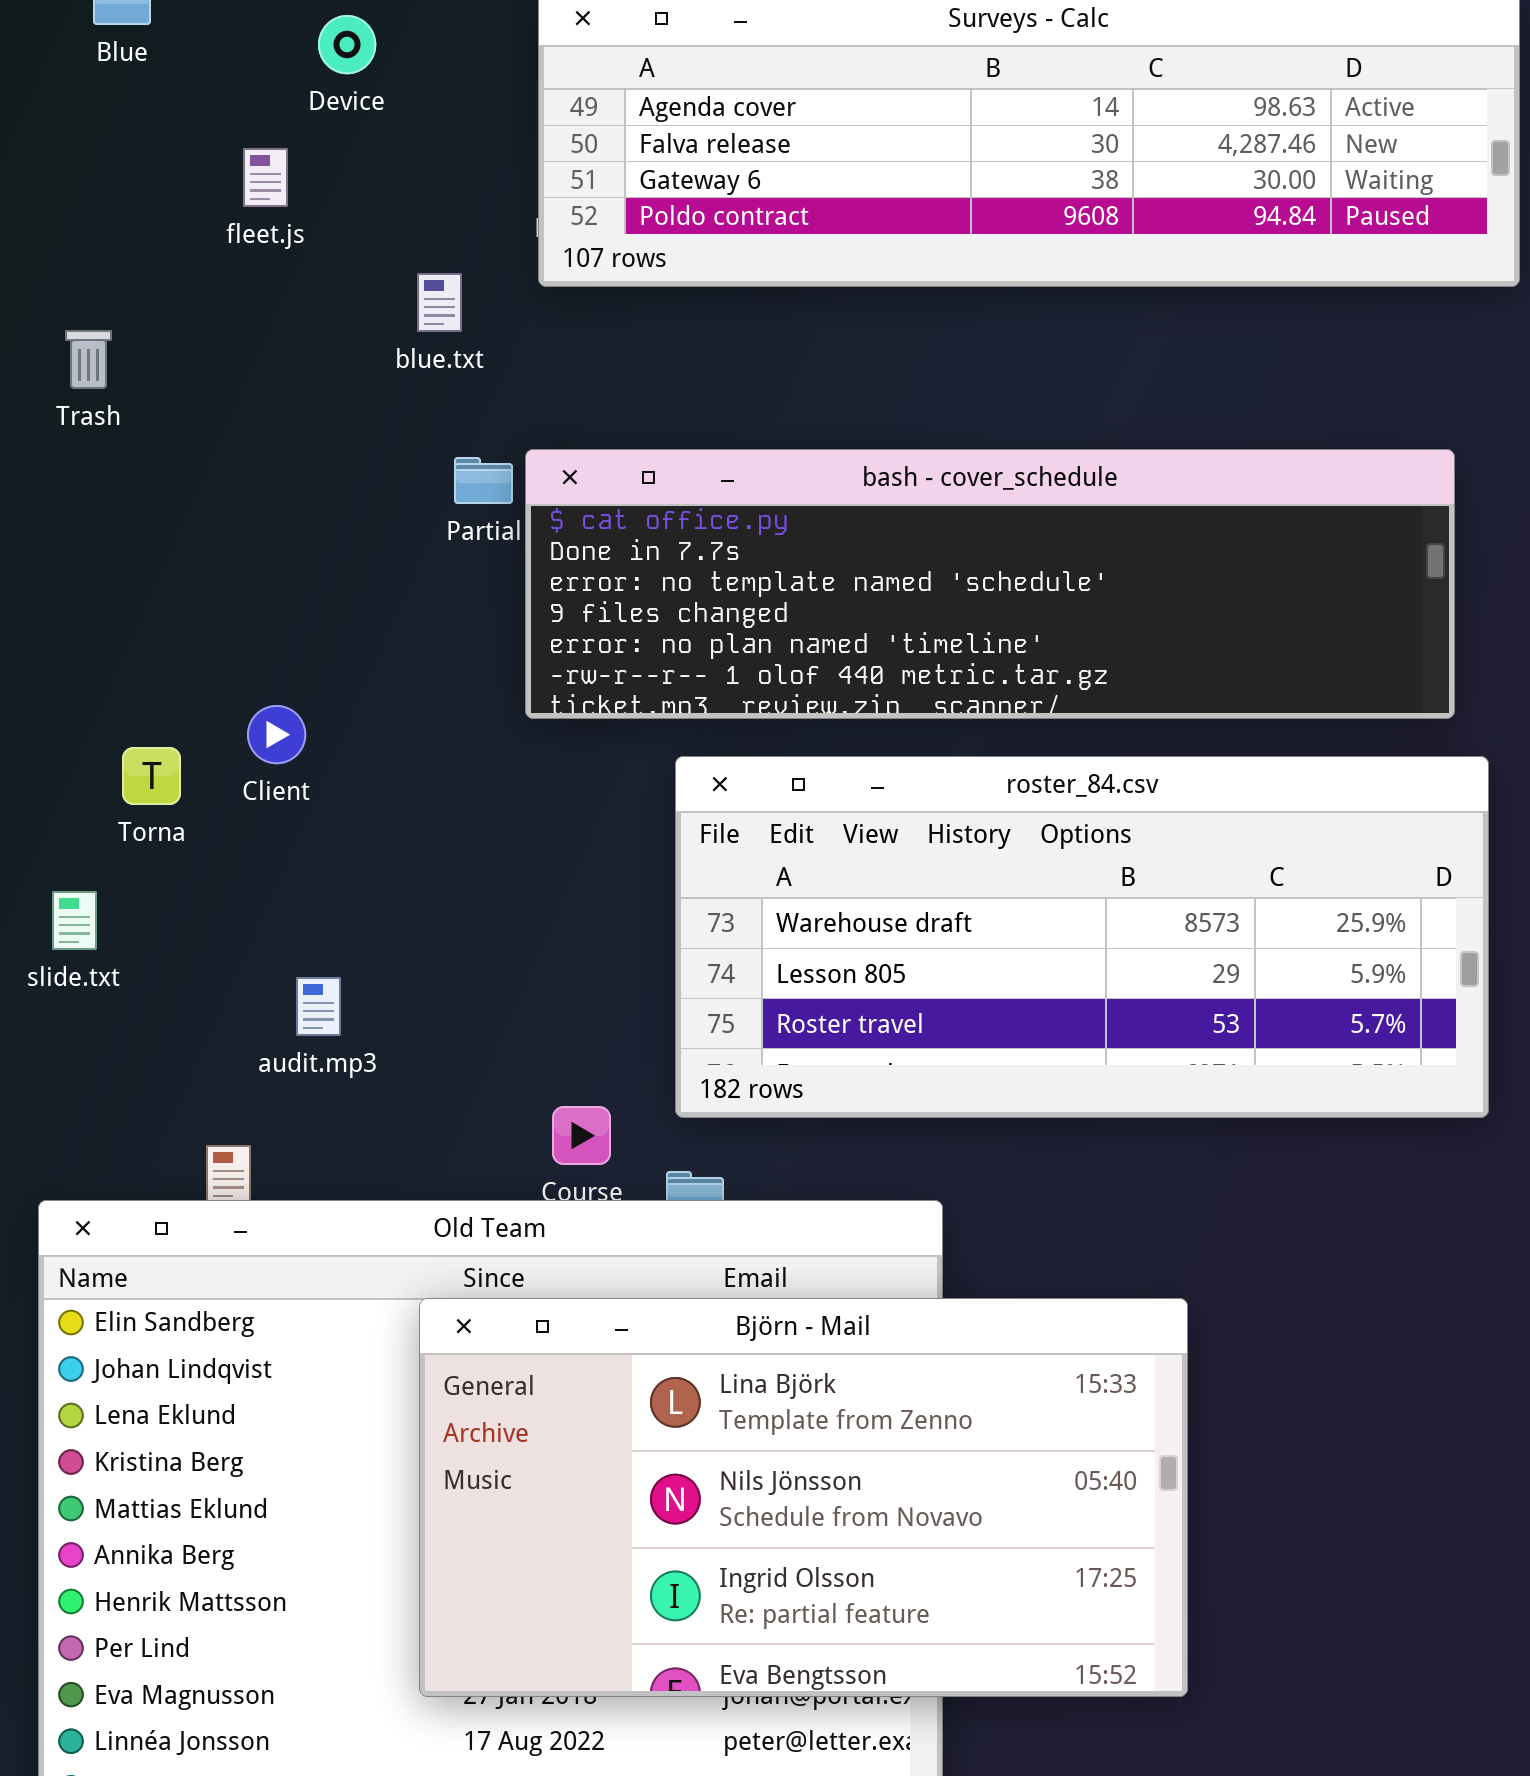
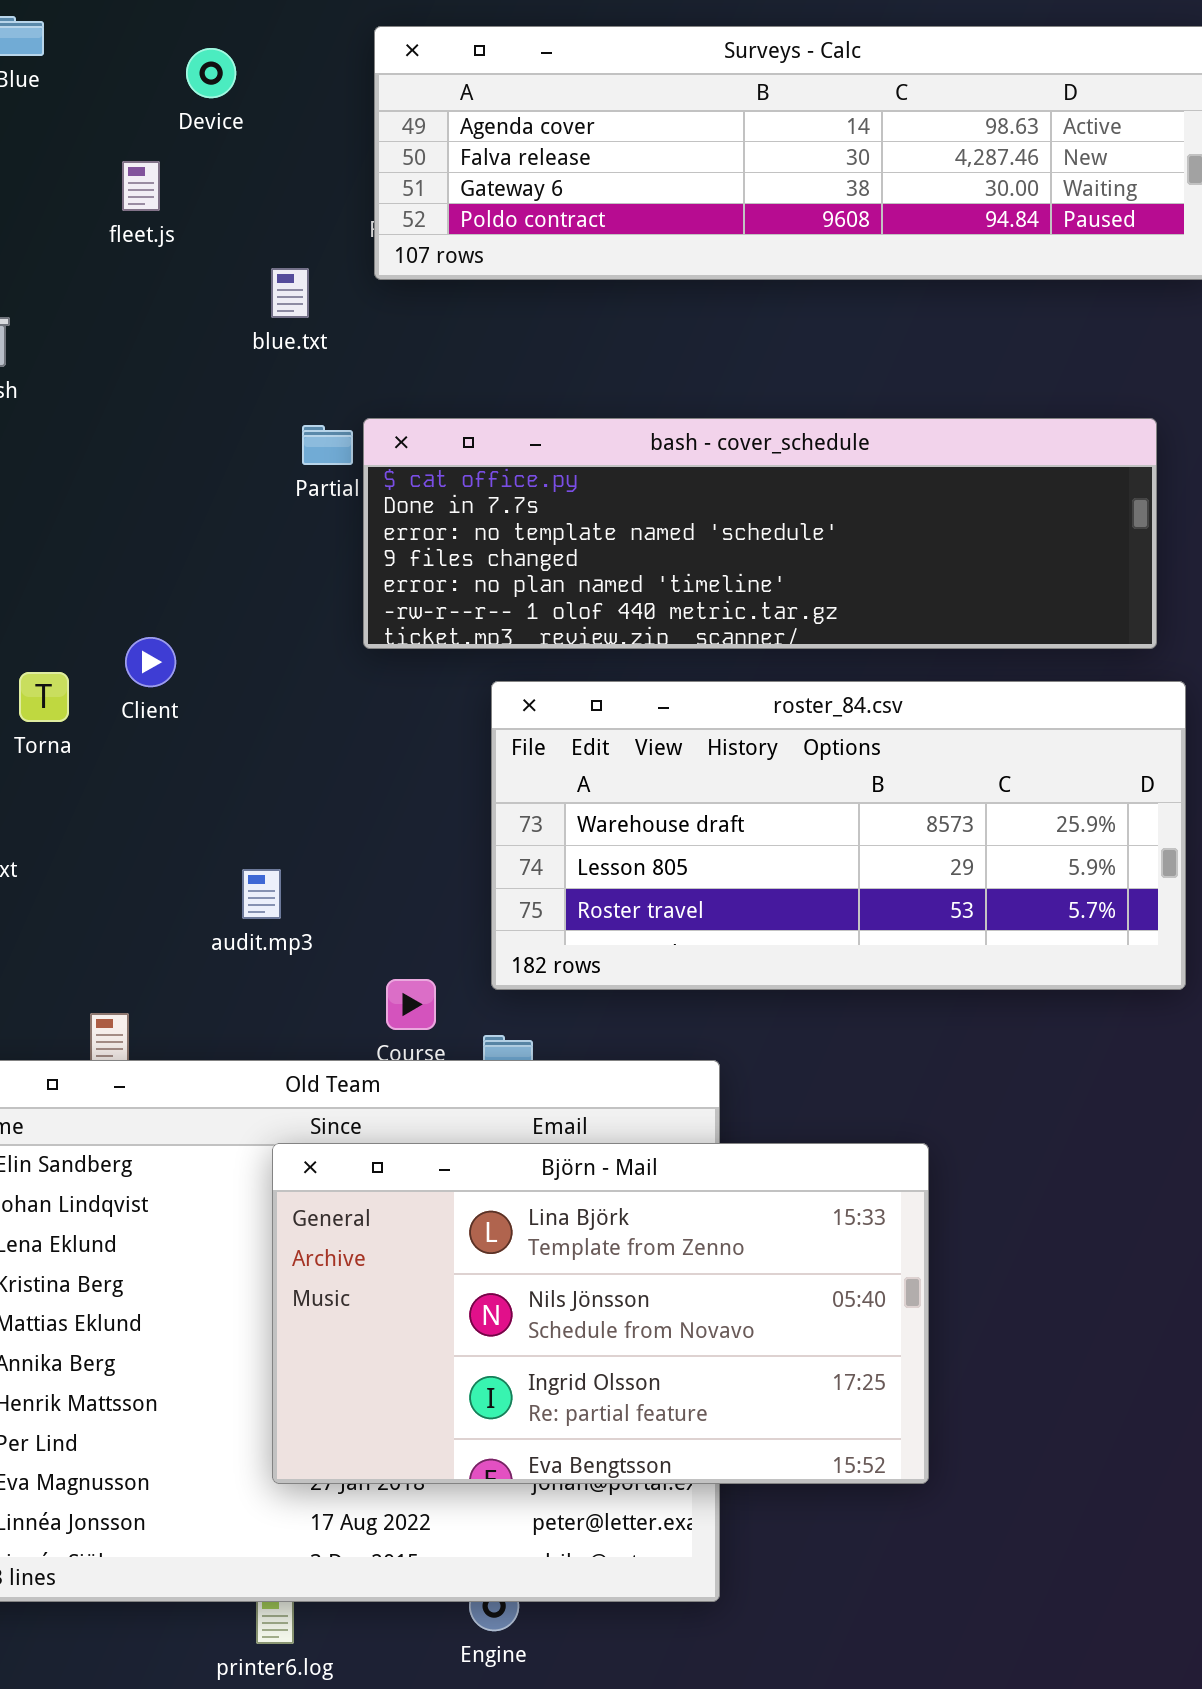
audit.mp3: [296,977,341,1036] -> [242,869,281,919], moved

